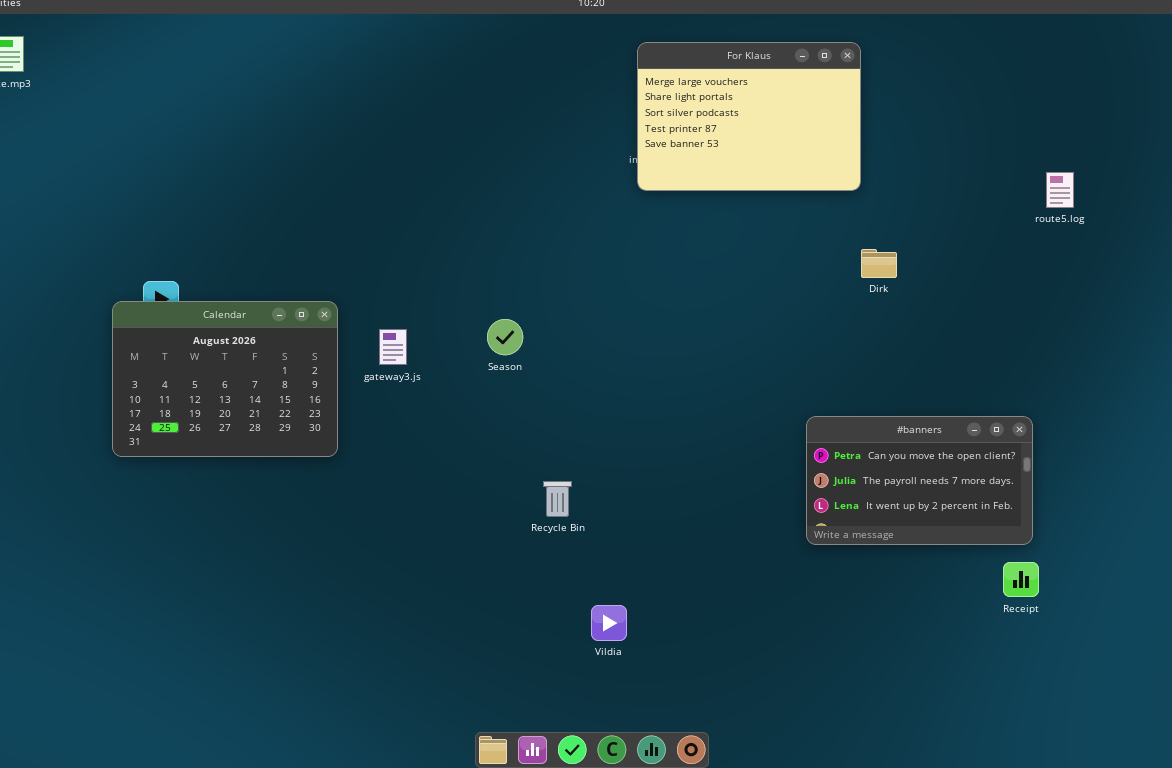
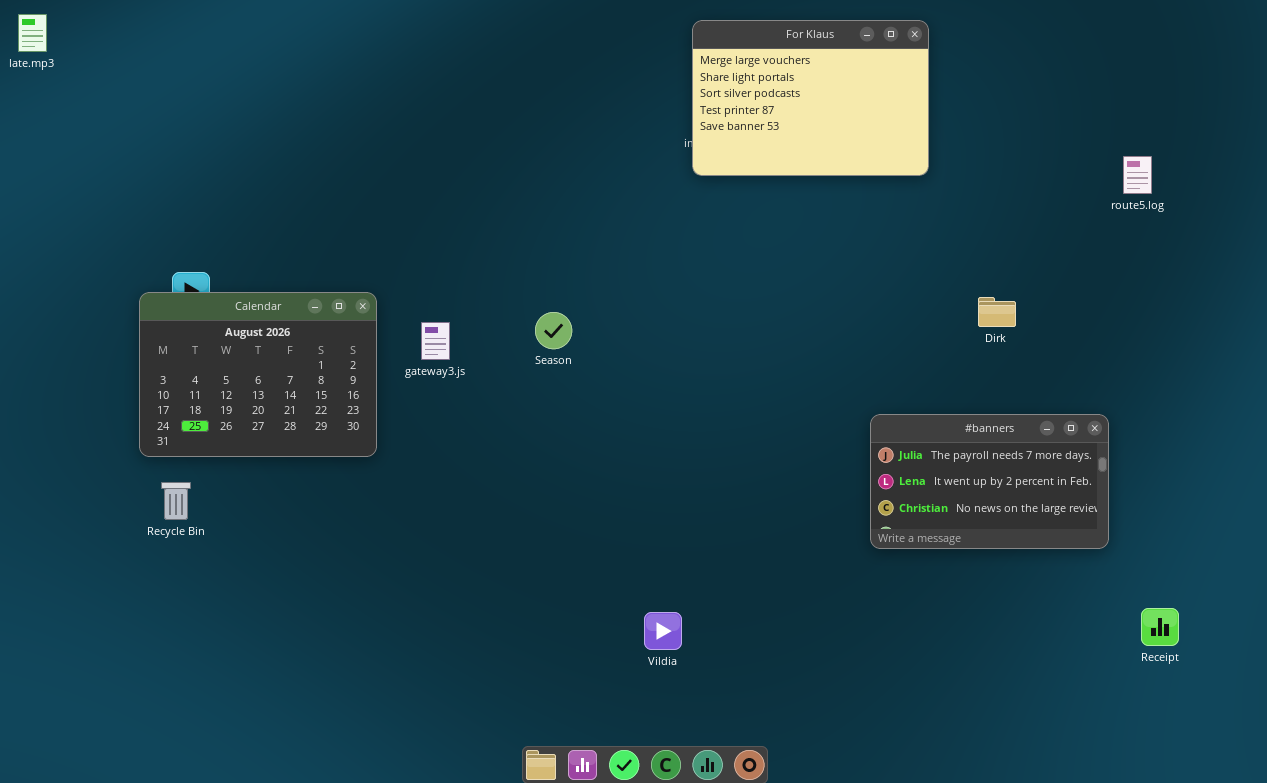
Dirk: [861,249,897,278] -> [978,297,1016,327], moved
#banners: [806,416,1033,545] -> [870,414,1109,549], scrolled down 1 row
Recycle Bin: [543,481,572,517] -> [161,482,191,520], moved
Receipt: [1003,562,1039,597] -> [1141,608,1179,646], moved

